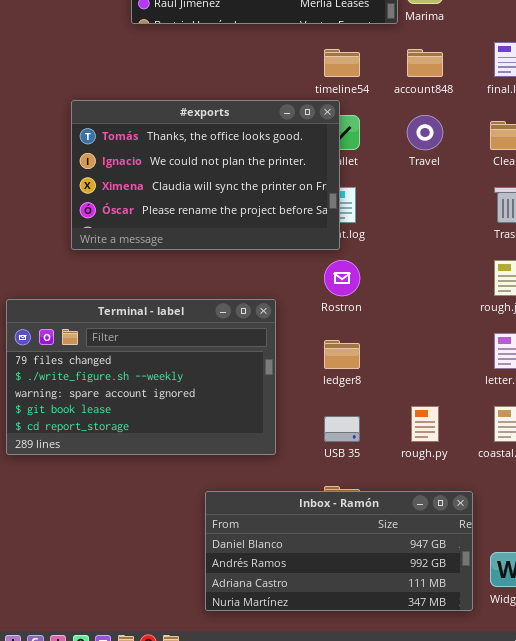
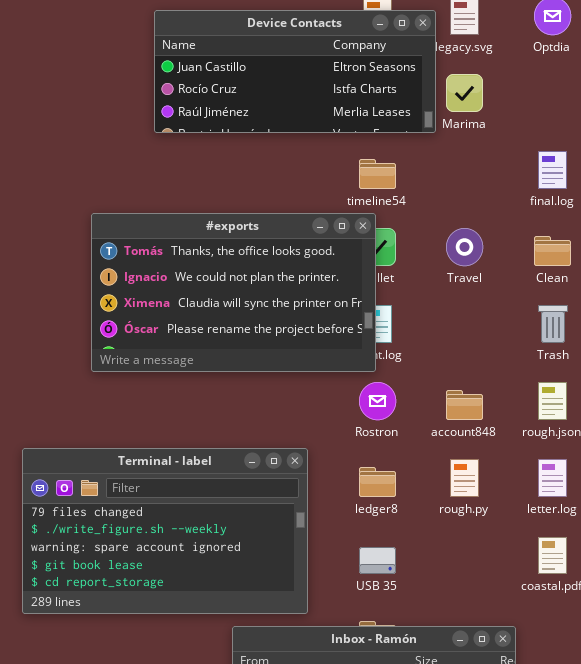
account848: [407,49,443,77] -> [446,390,483,420], moved
Terminal - label: [6,299,276,455] -> [22,448,308,614], moved
rough.py: [411,406,439,442] -> [450,459,479,497], moved

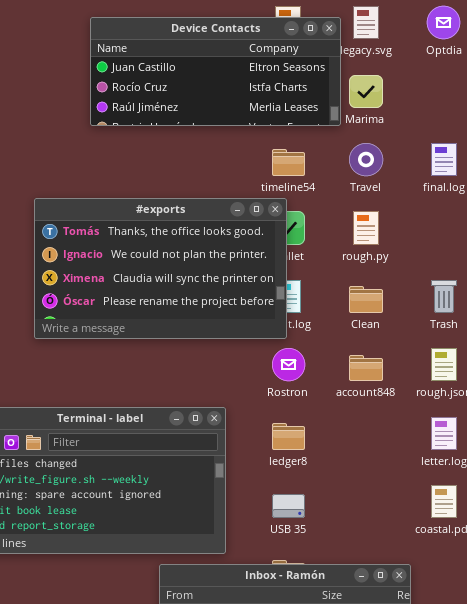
Travel: [446,228,483,266] -> [349,143,383,176], moved
Clean: [534,236,571,266] -> [349,286,383,313], moved
rough.py: [450,459,479,497] -> [353,211,379,245], moved

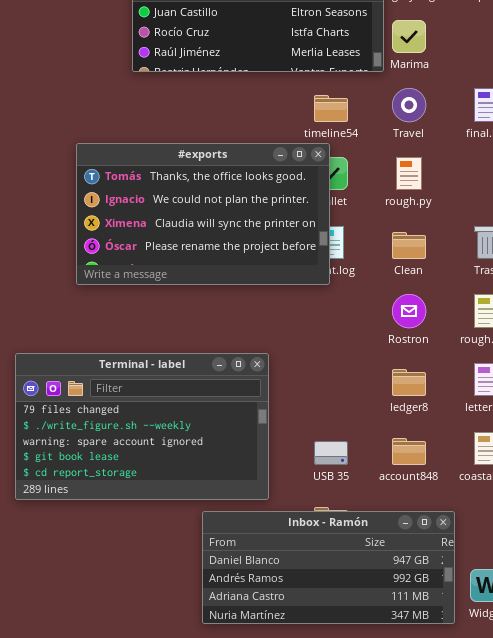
Rostron: [272,348,305,381] -> [392,294,426,328], moved
account848: [349,355,383,381] -> [392,438,426,465], moved
ledger8: [272,423,305,450] -> [392,369,426,396], moved

